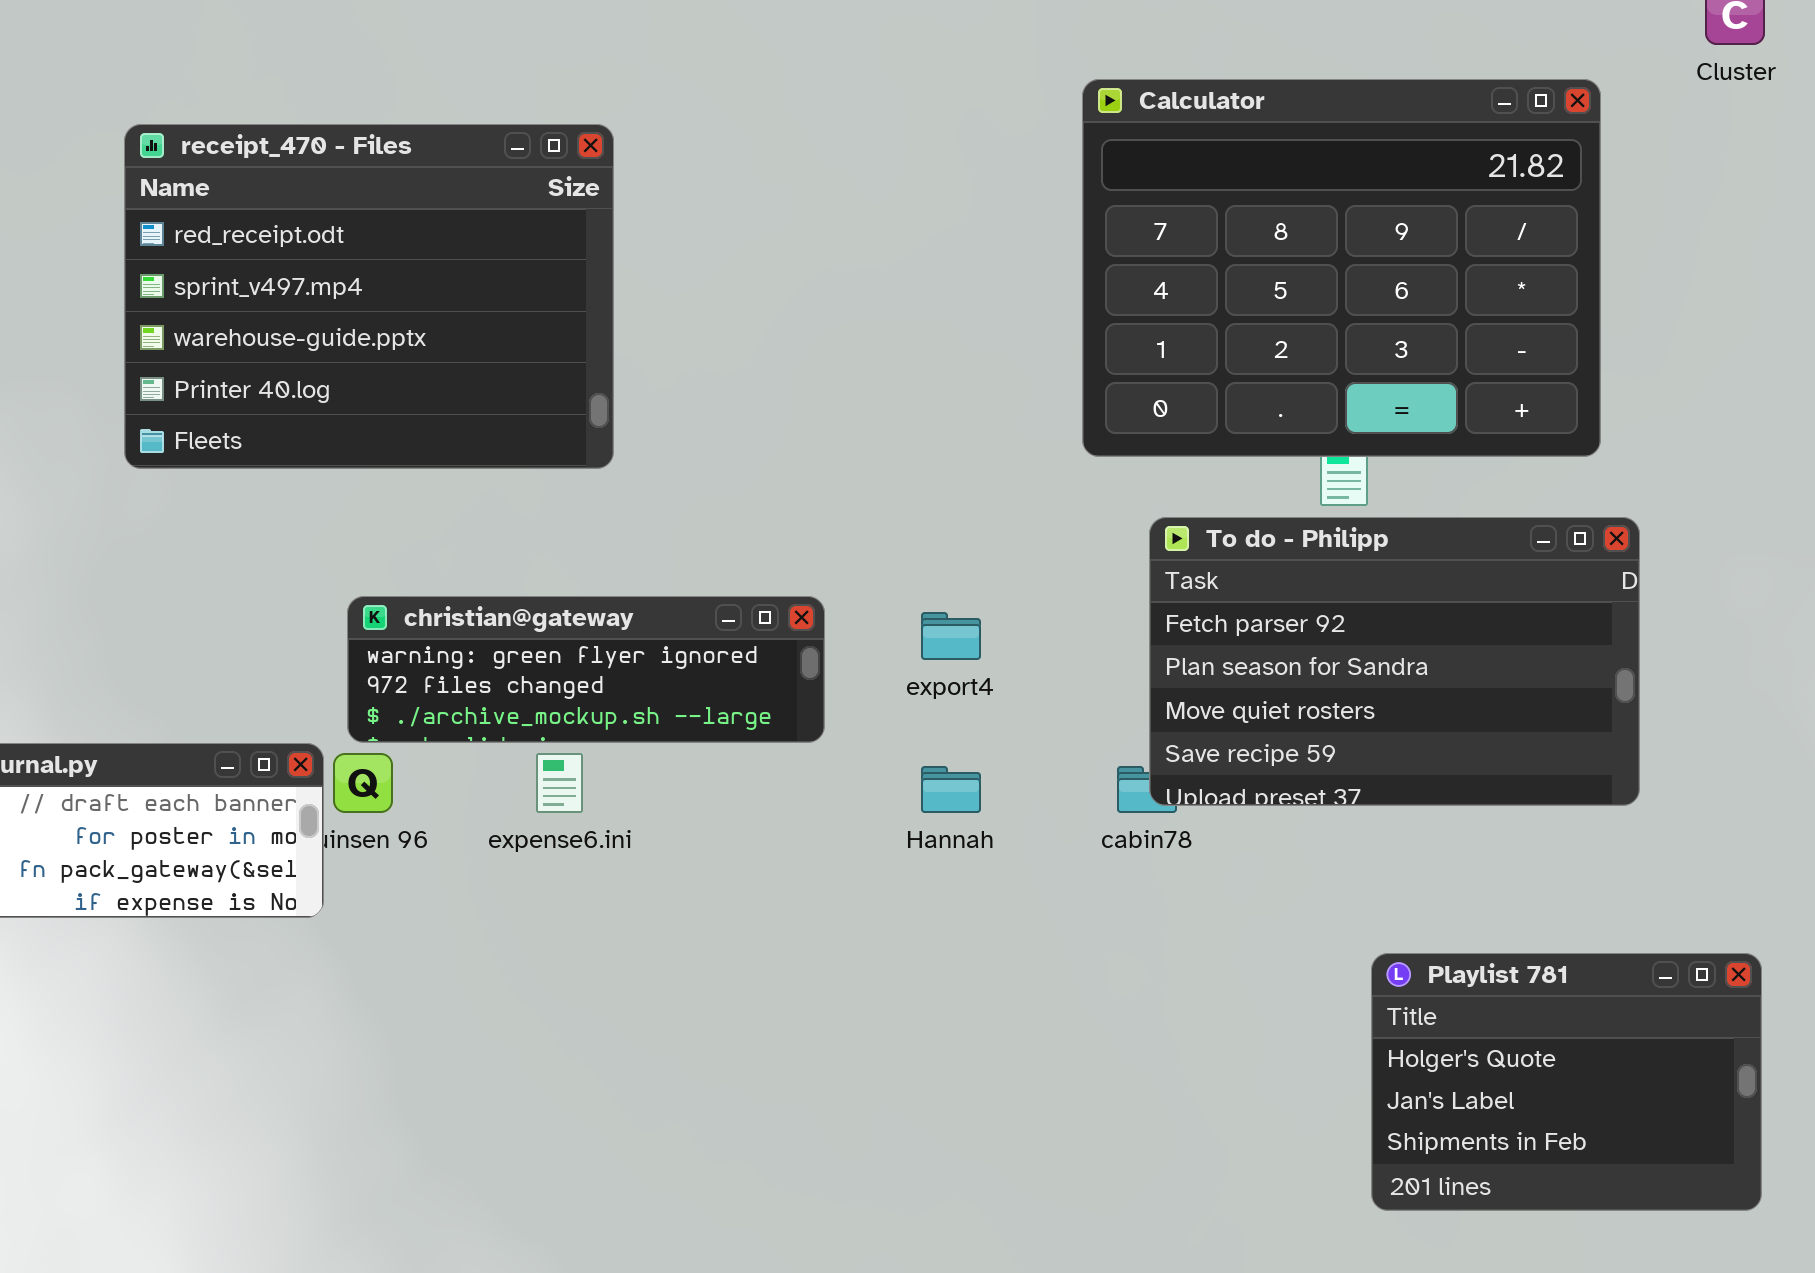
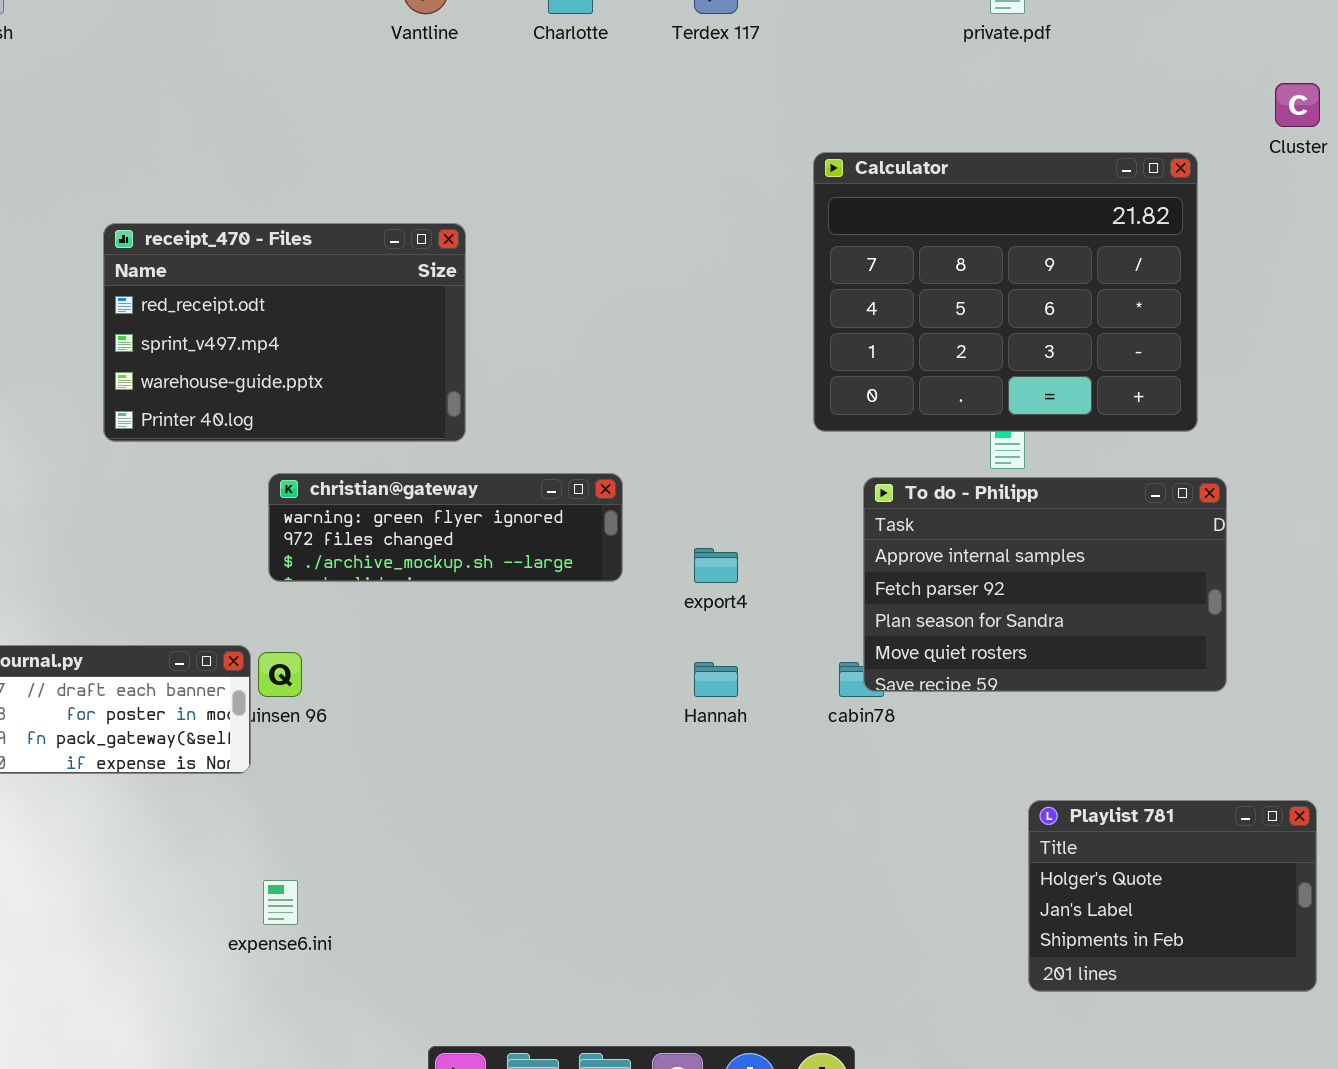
receipt_470 - Files: [124,124,614,469] -> [103,223,466,442], resized
To do - Philipp: [1149,517,1640,806] -> [863,477,1227,692], scrolled up 1 row
christian@gateway: [347,596,825,743] -> [268,473,623,582], moved
expense6.ini: [536,753,583,813] -> [263,880,298,925], moved

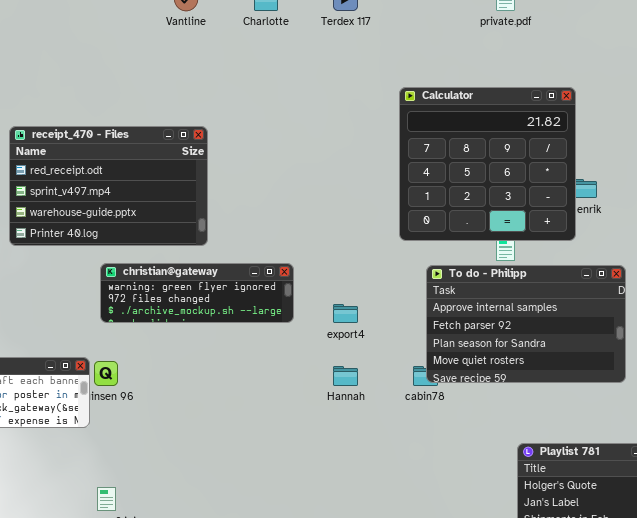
Calculator: [813,152,1198,432] -> [399,87,576,241], resized

